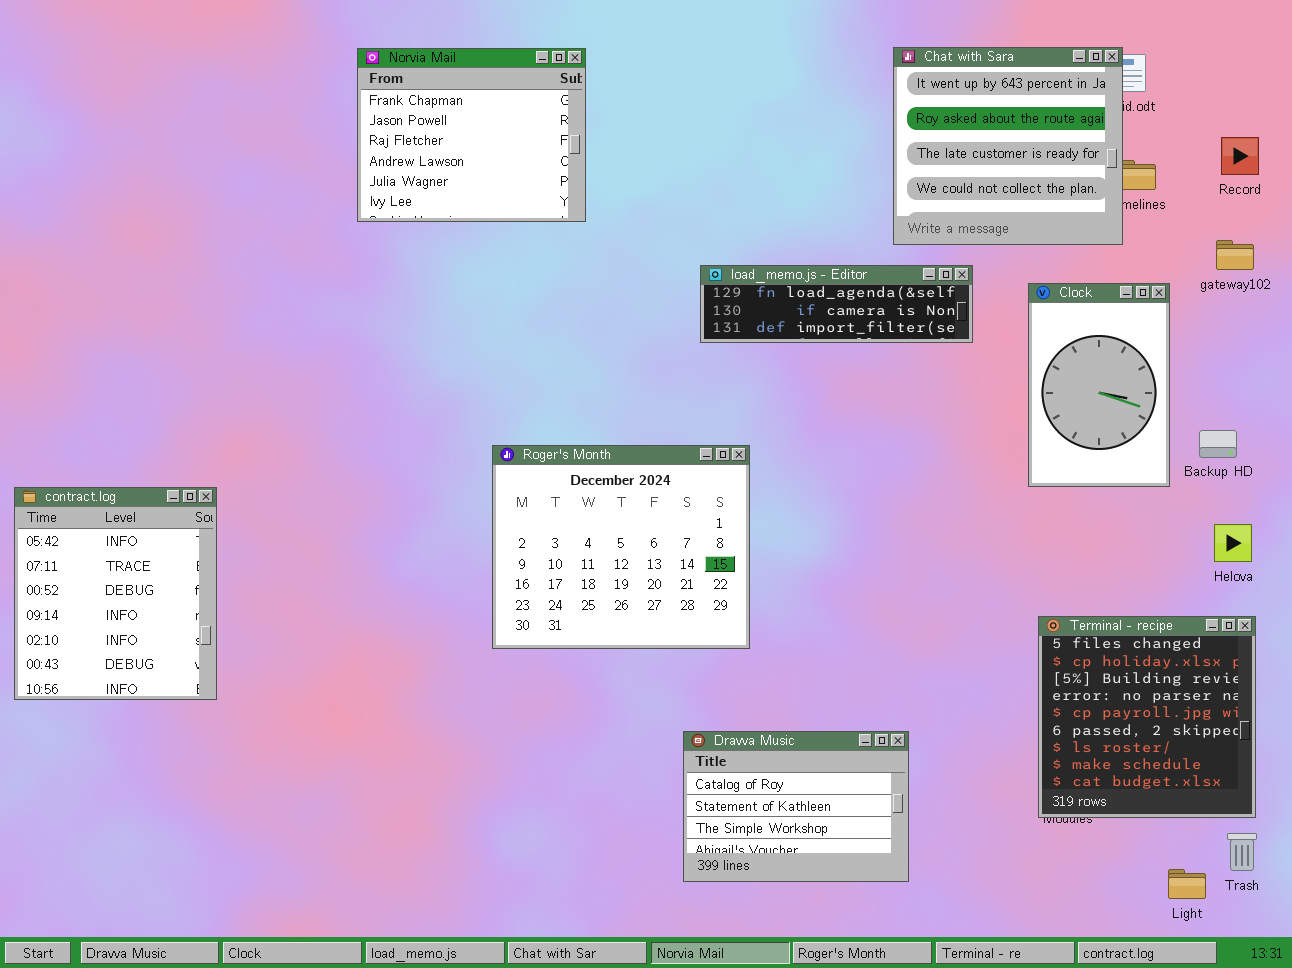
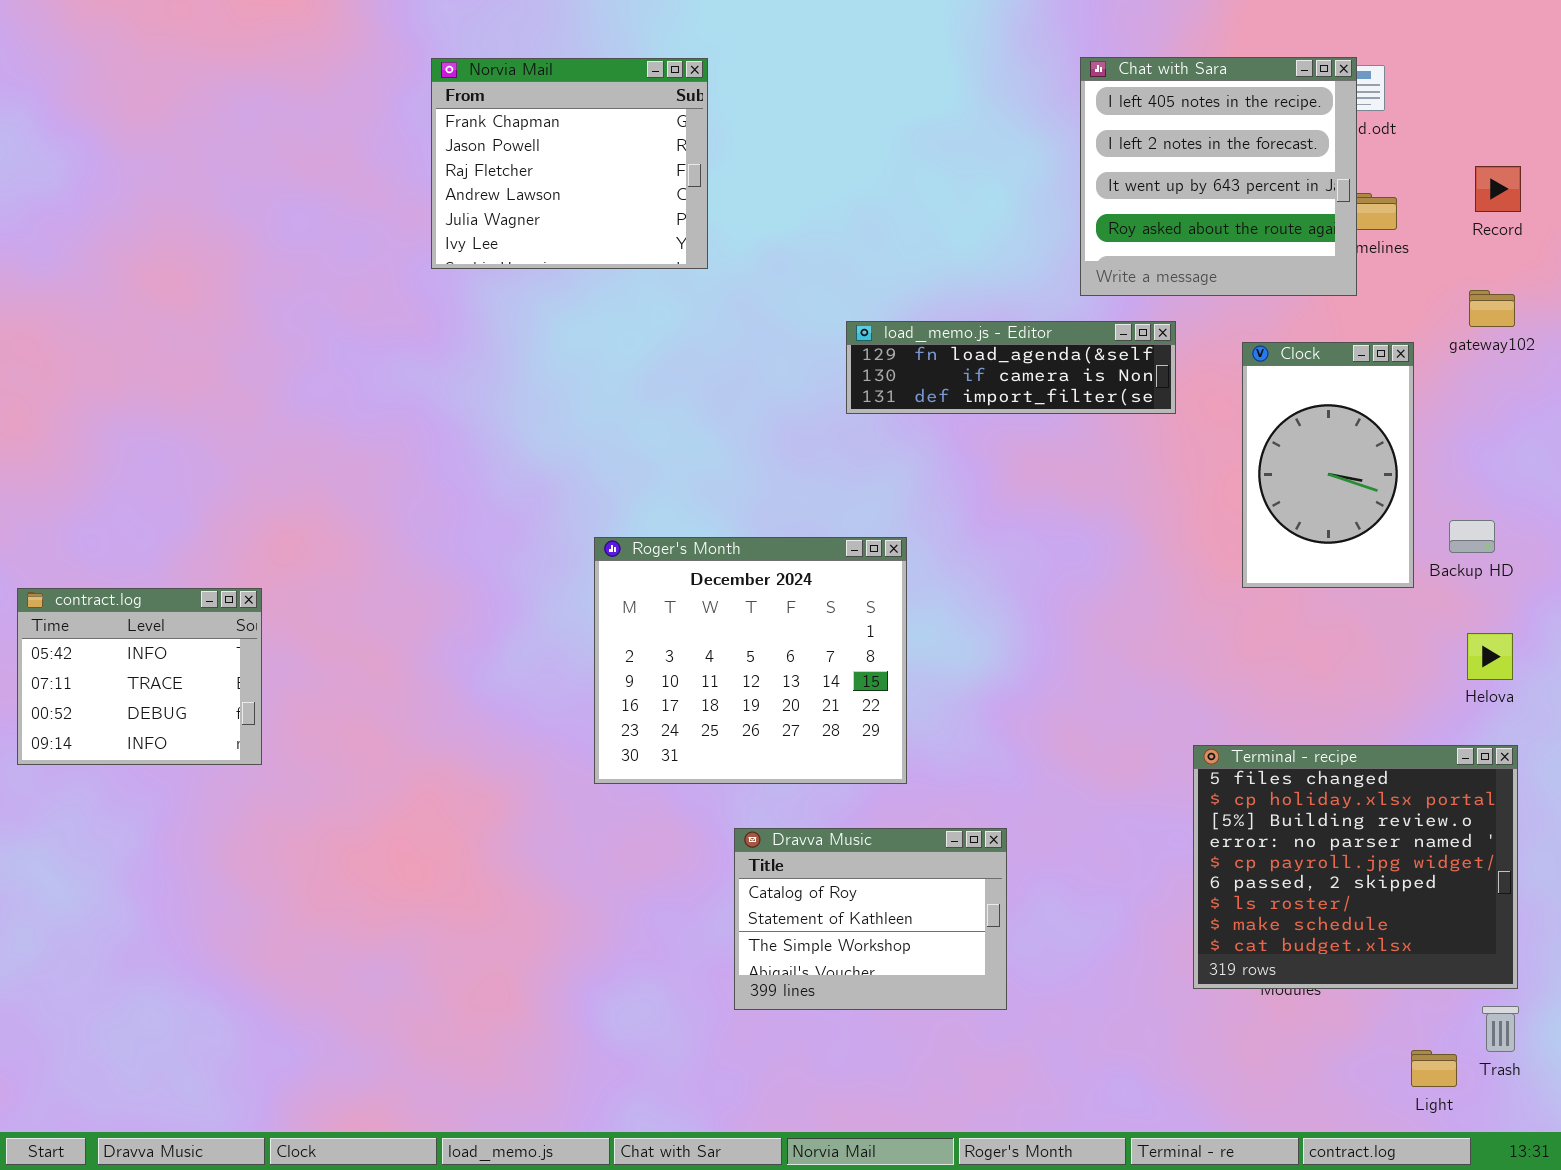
Chat with Sara: [893,47,1123,245] -> [1080,57,1357,296], scrolled up 2 rows
contract.log: [14,487,217,700] -> [17,588,262,765], resized
Terminal - recipe: [1038,616,1256,818] -> [1193,745,1518,989], resized
Dravva Music: [683,731,909,882] -> [734,828,1007,1010], moved

